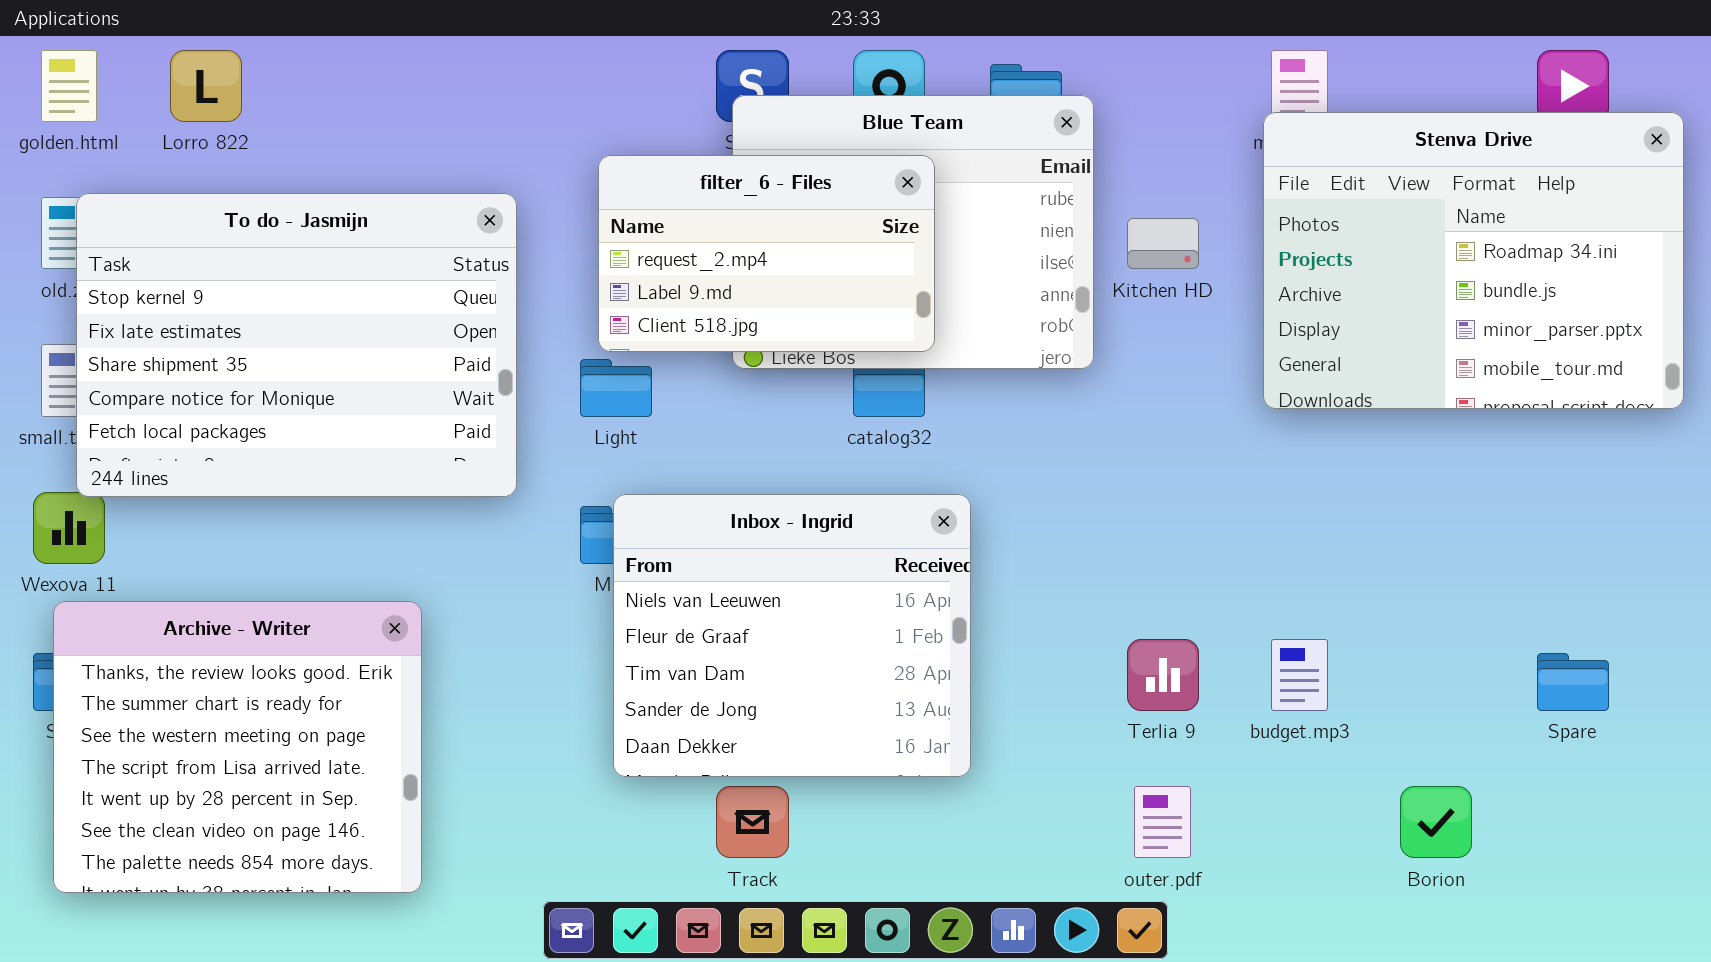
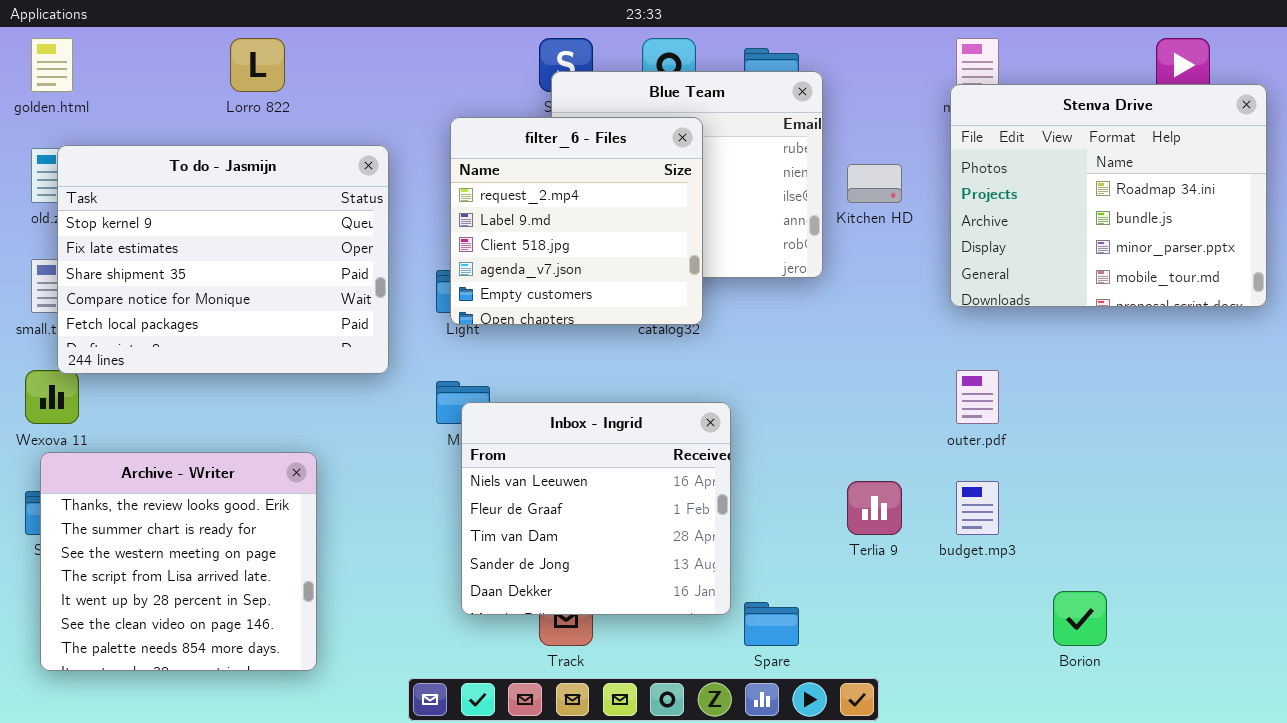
Lorro 822: [170,50,242,122] -> [230,38,285,92], moved
filter_6 - Files: [598,155,935,352] -> [450,117,703,325], resized
Inbox - Ingrid: [613,494,971,777] -> [461,402,731,615], moved
Spare: [1537,653,1609,711] -> [744,602,799,646], moved
outer.pdf: [1134,786,1191,858] -> [956,370,999,424], moved

